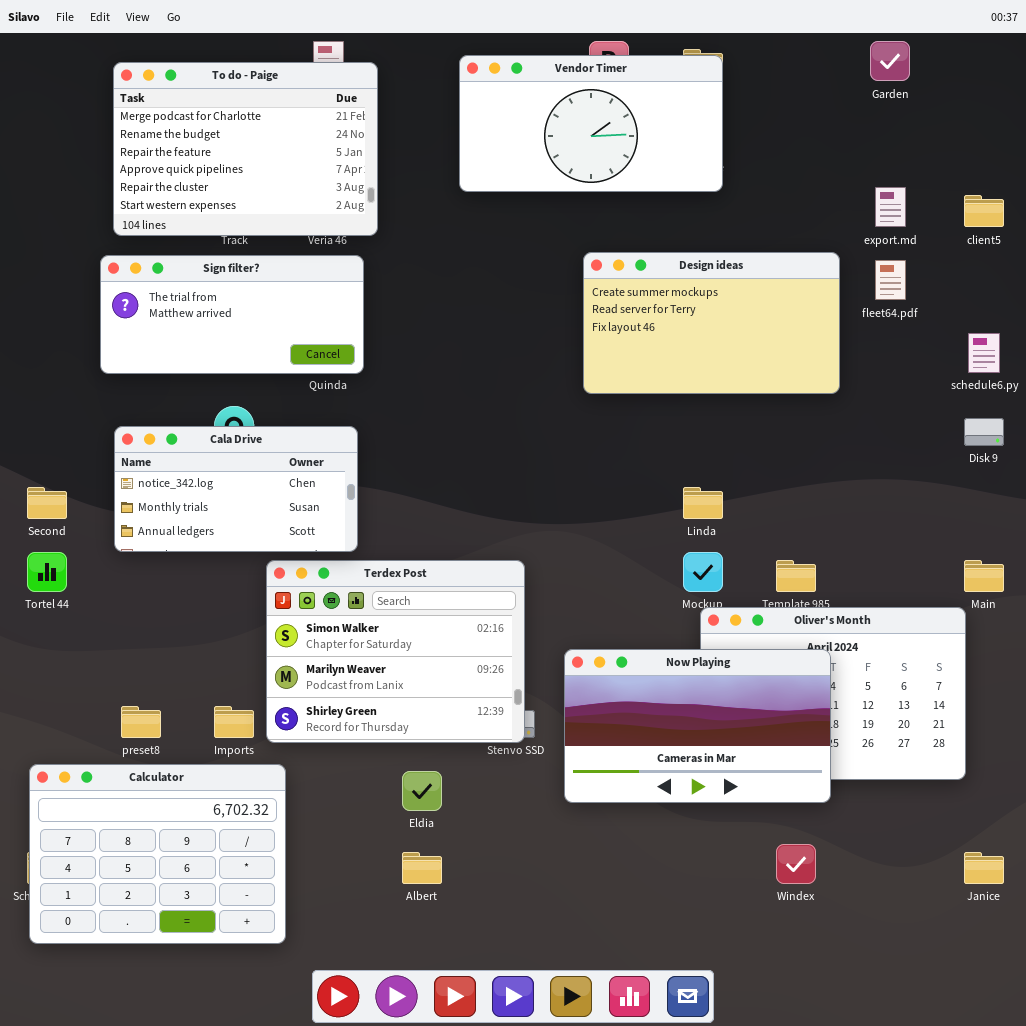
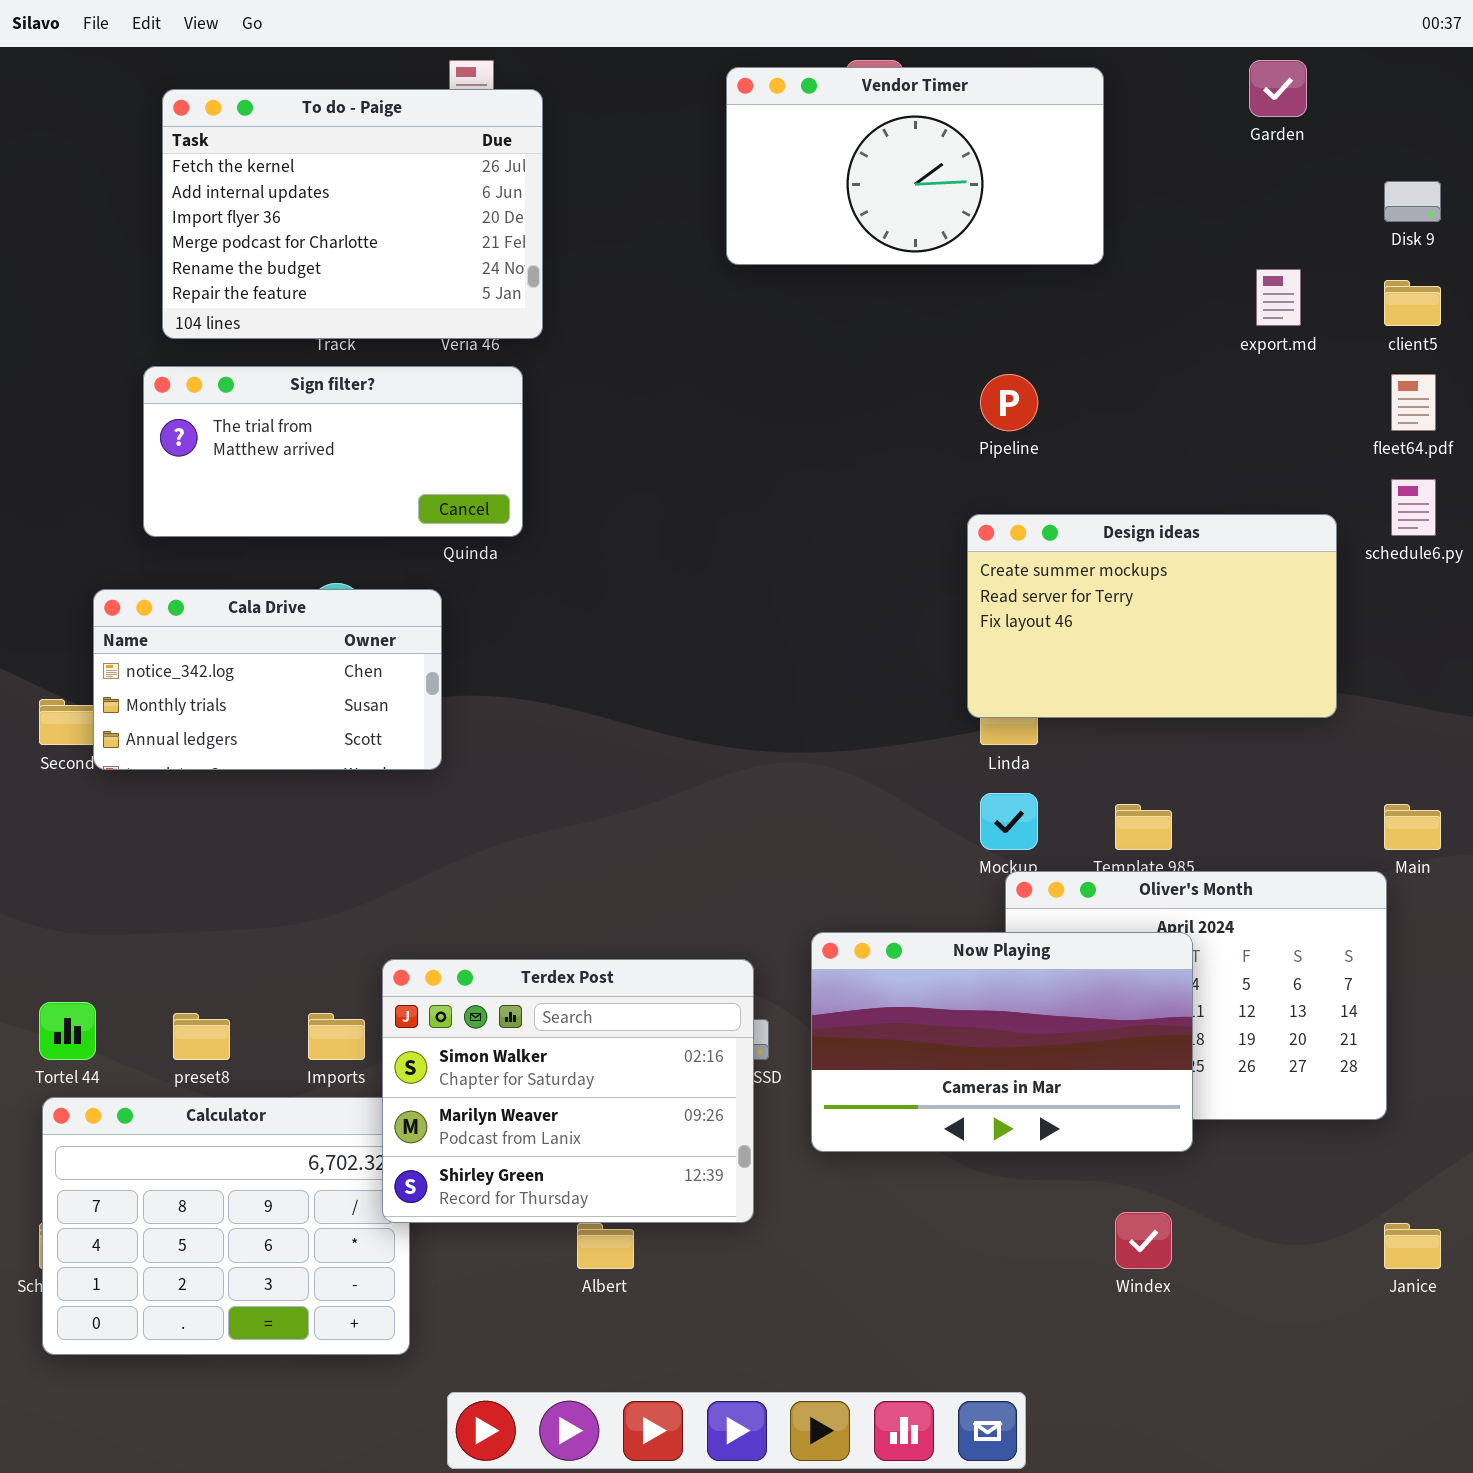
Vendor Timer: [459,55,723,192] -> [726,67,1104,265], moved
To do - Paige: [113,62,378,236] -> [162,89,543,339], scrolled up 3 rows
Design ideas: [583,252,840,394] -> [967,514,1337,718], moved
fleet64.pdf: [875,260,906,300] -> [1391,374,1436,431], moved
Disk 9: [964,418,1004,446] -> [1384,181,1441,222], moved
Cala Drive: [114,426,358,552] -> [93,589,442,770], moved
Tortel 44: [27,552,67,592] -> [39,1002,96,1060], moved
Terdex Post: [266,560,525,743] -> [382,959,754,1223], moved

